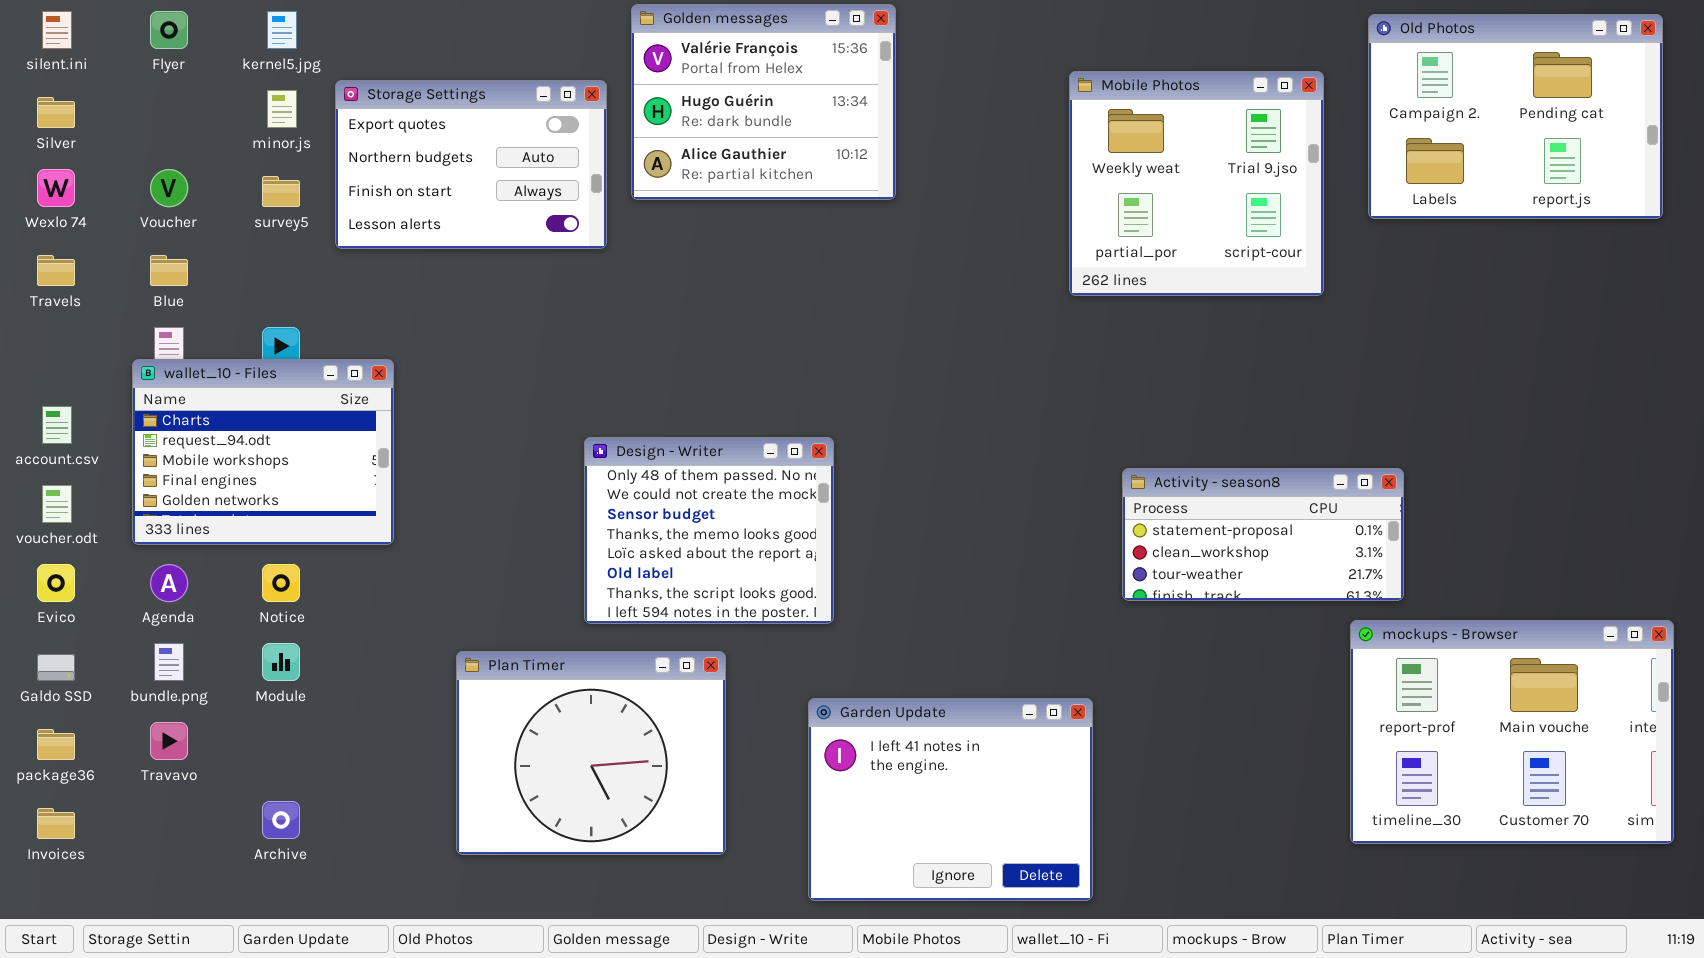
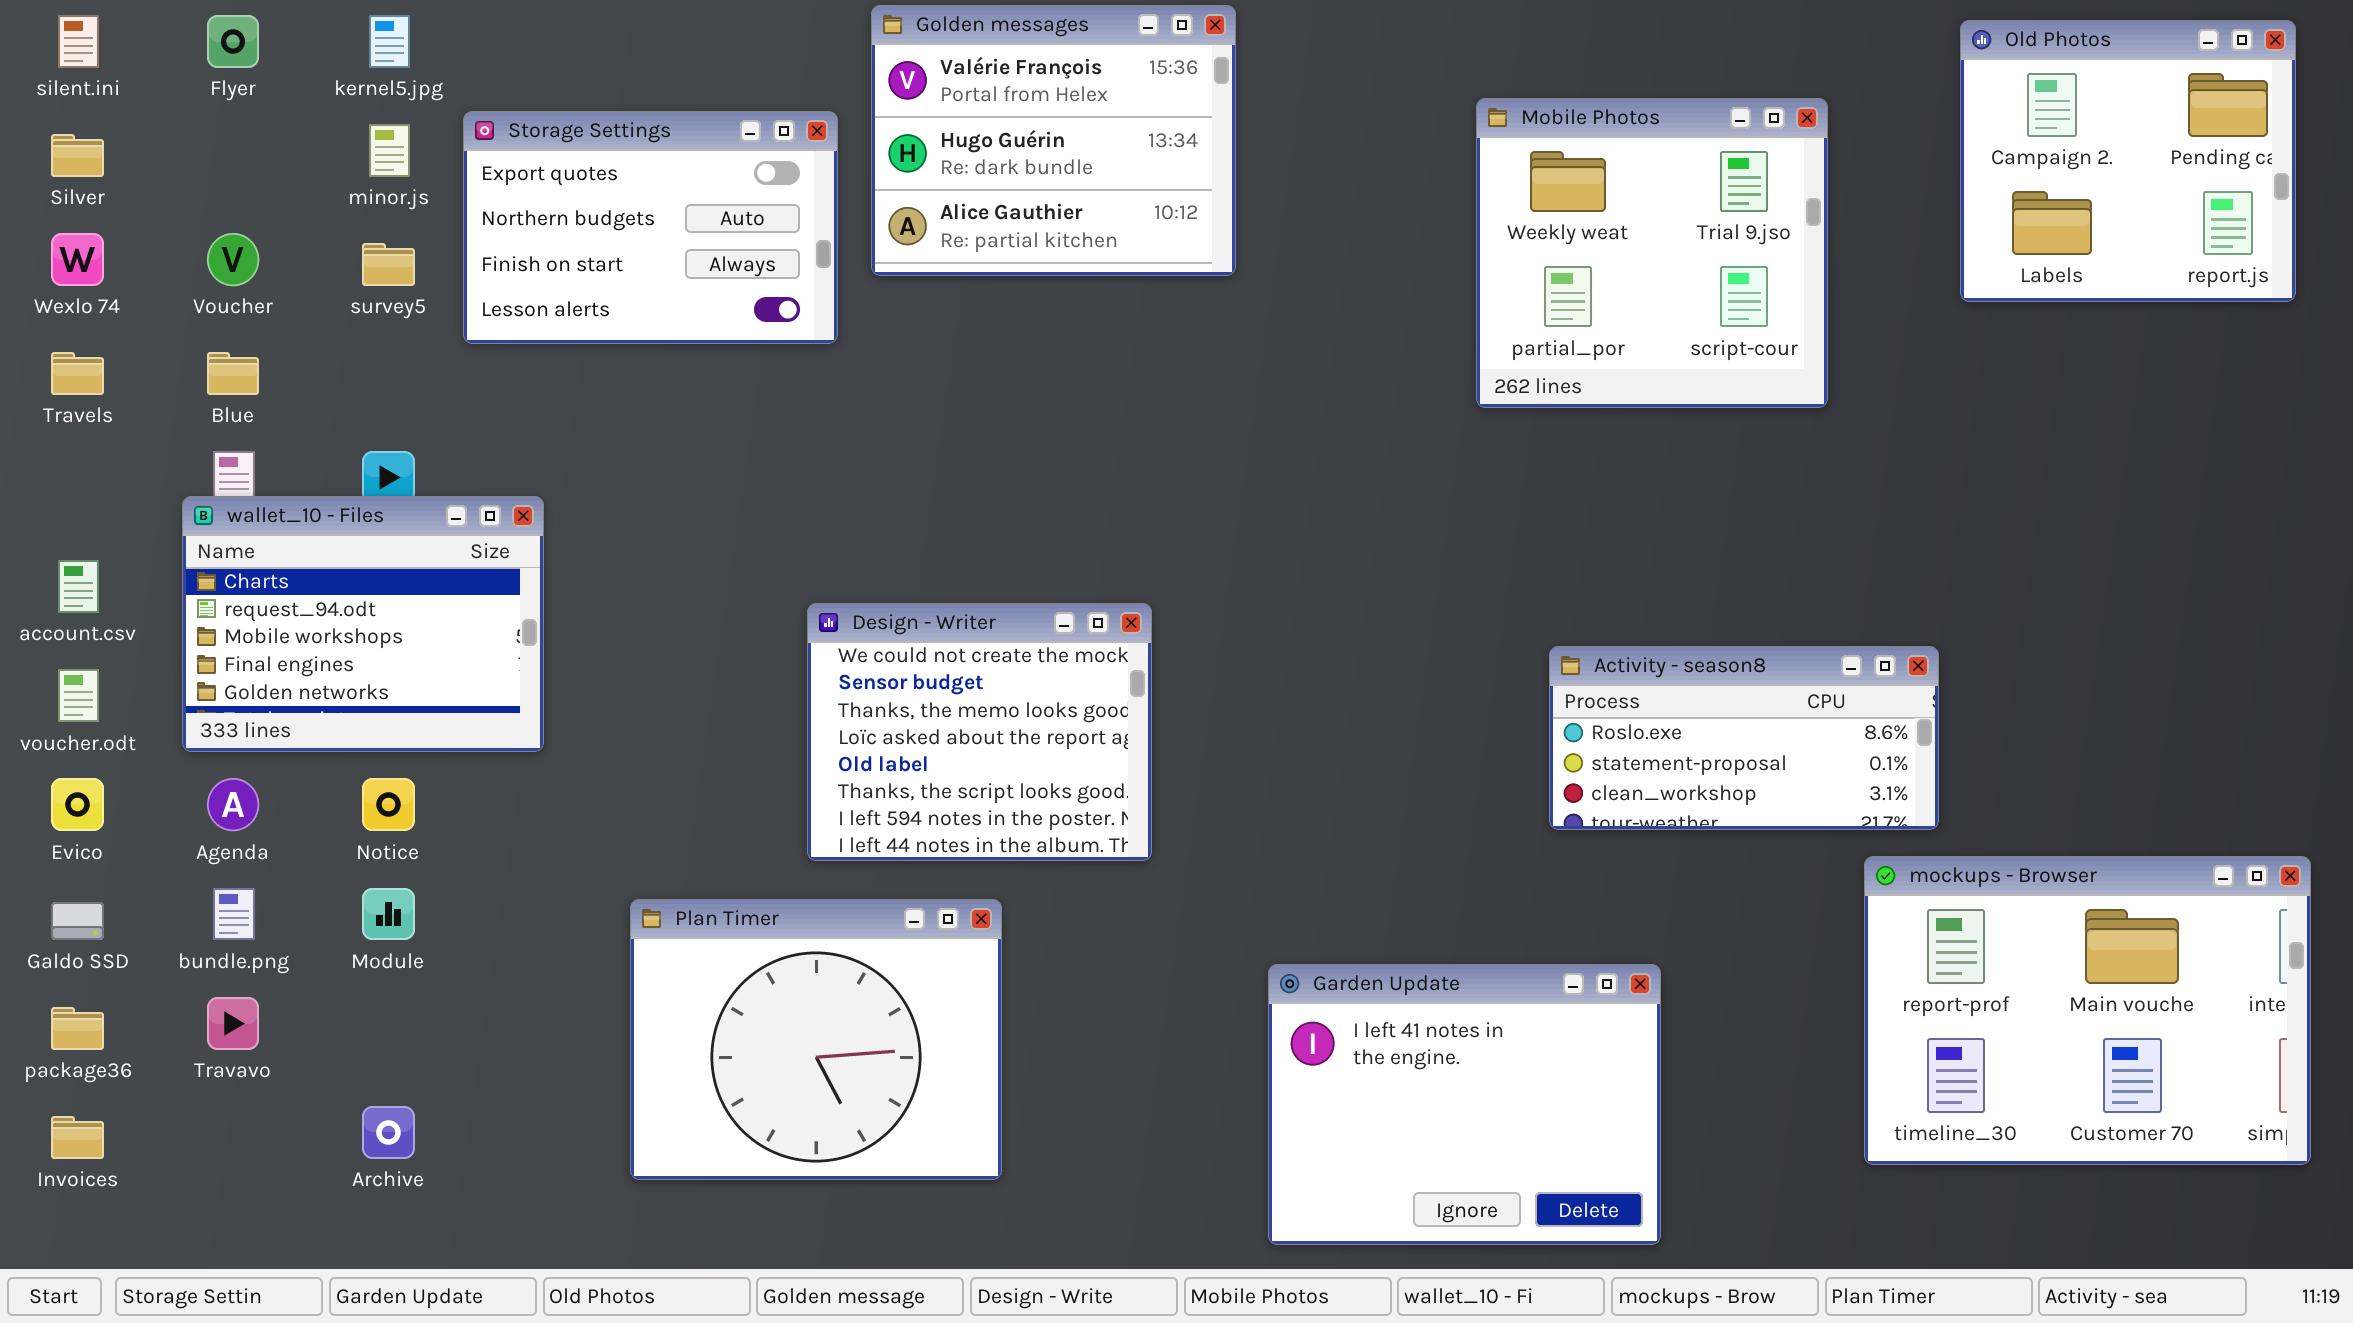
Old Photos: [1368,14,1663,219] -> [1960,20,2296,302], resized
Design - Writer: [584,437,834,624] -> [807,603,1152,861], scrolled down 1 row
Activity - season8: [1122,468,1404,601] -> [1549,646,1939,830], scrolled up 1 row
Garden Update: [808,698,1093,901] -> [1268,964,1661,1245], moved

